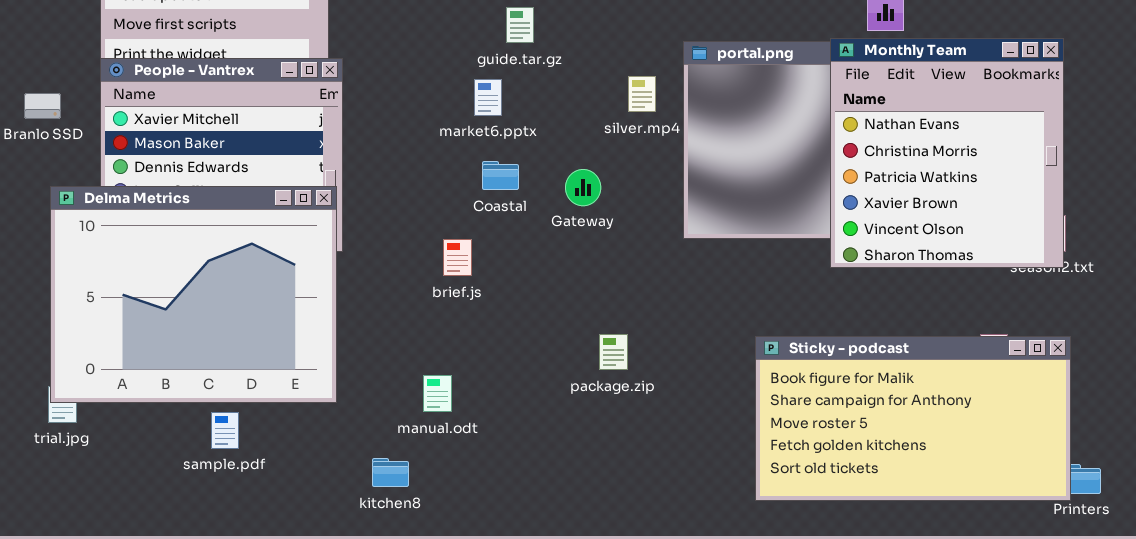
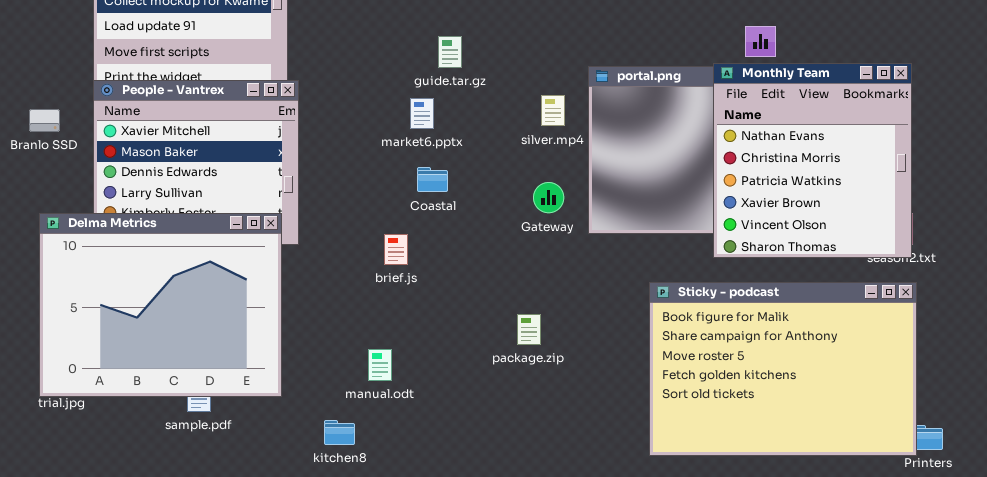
Gateway: [565,169,601,206] -> [533,182,564,213], moved
Delma Metrics: [50,186,337,403] -> [39,213,282,397], moved
Sticky - podcast: [755,336,1071,501] -> [649,282,917,456], resized

